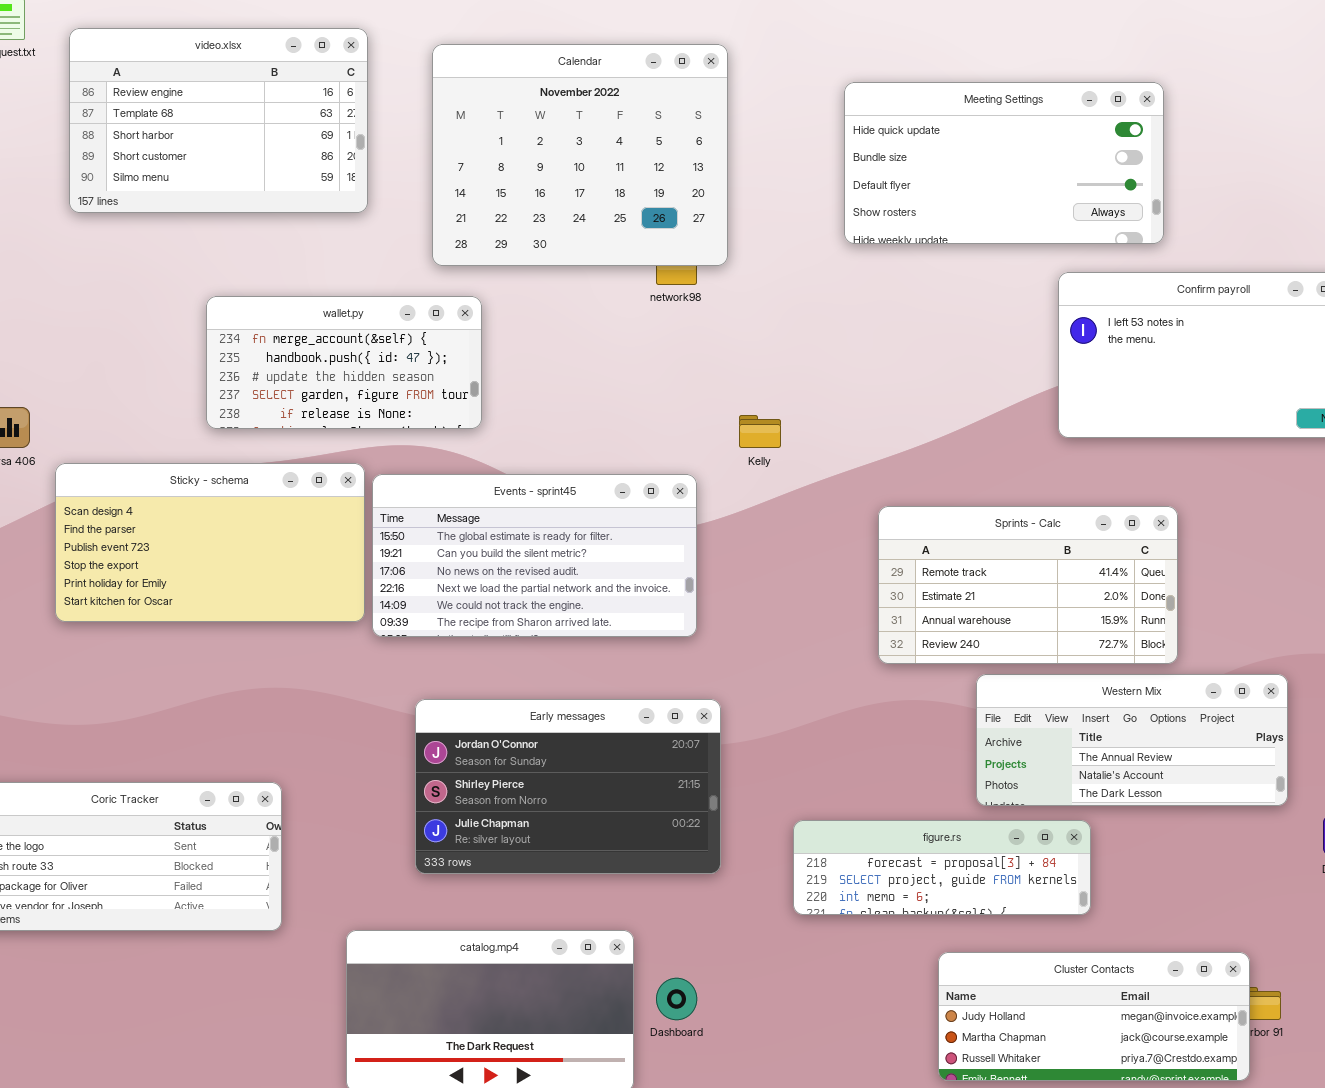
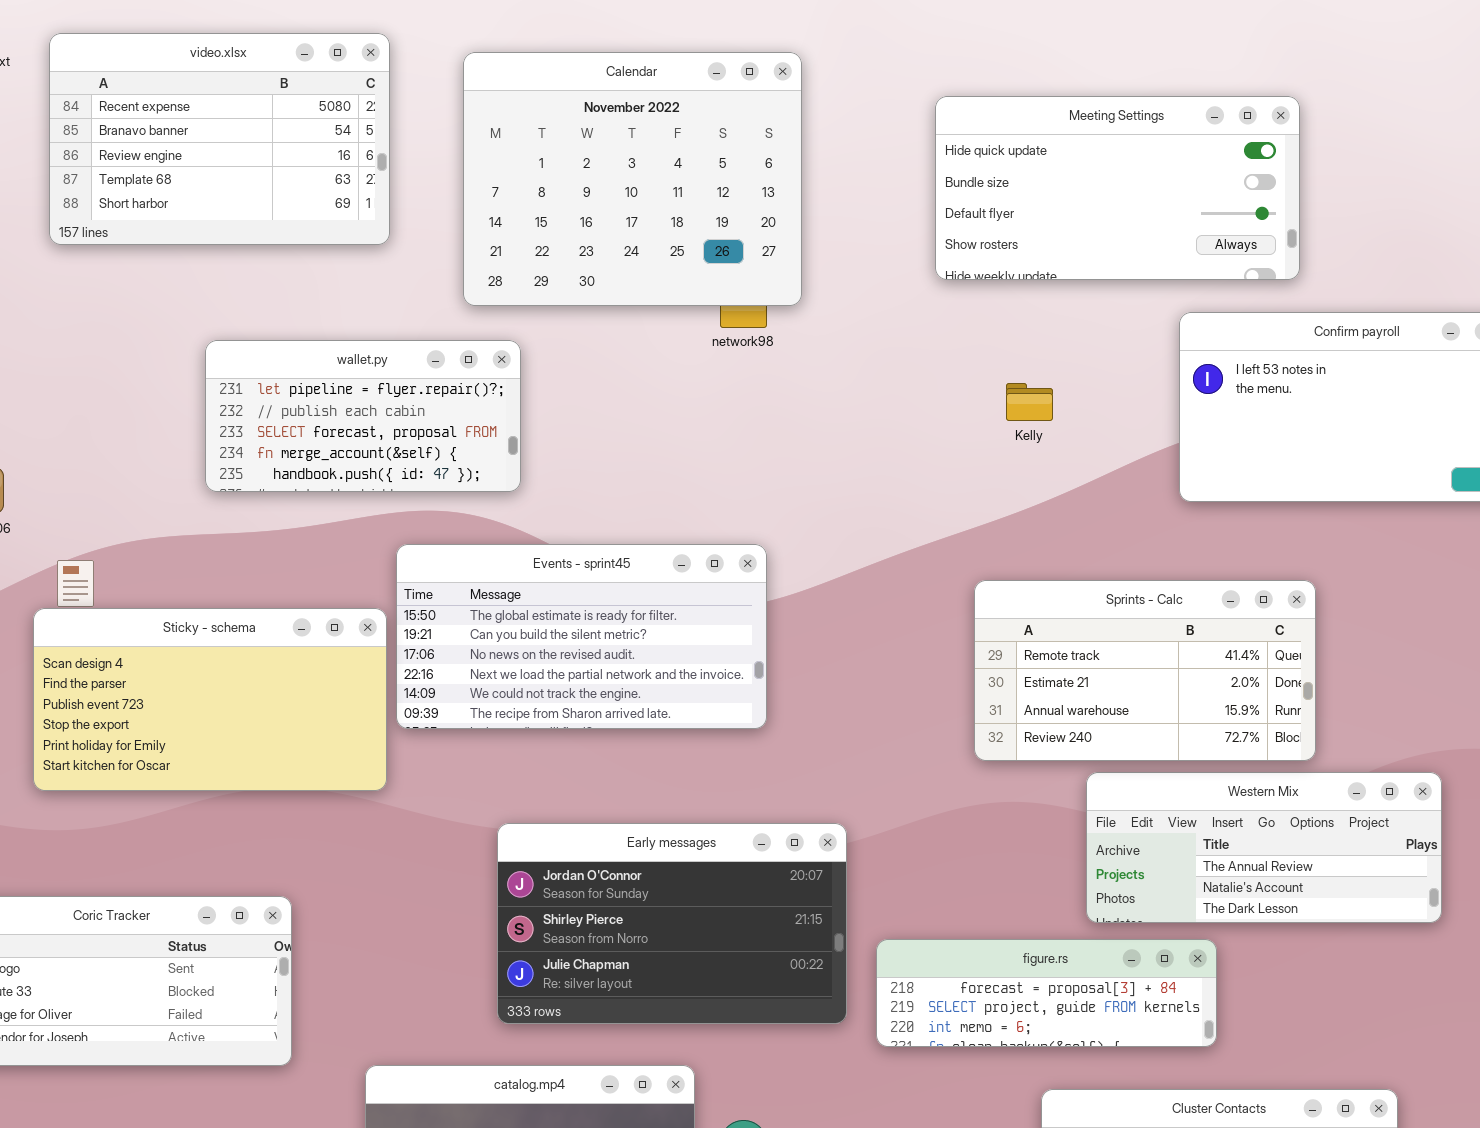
video.xlsx: [69,28,368,213] -> [49,33,390,245], scrolled up 2 rows
wallet.py: [206,296,482,429] -> [205,340,521,492], scrolled up 3 rows
Kelly: [739,415,781,448] -> [1006,383,1053,421], moved
Sticky - schema: [55,463,365,622] -> [33,608,387,791], moved
Early messages: [415,699,721,874] -> [497,823,847,1024], moved

